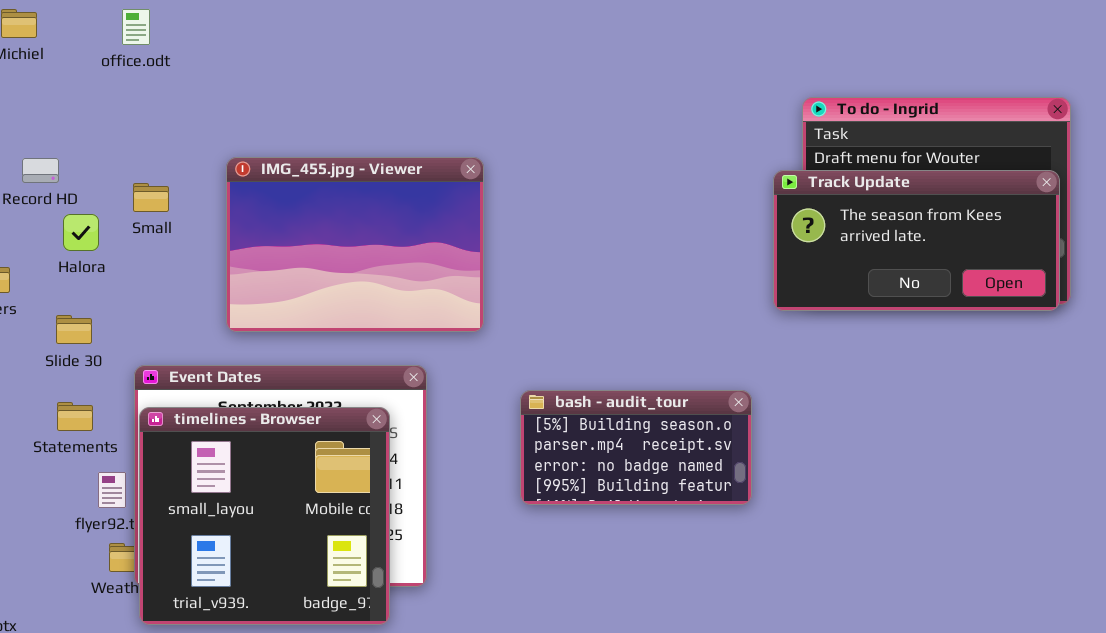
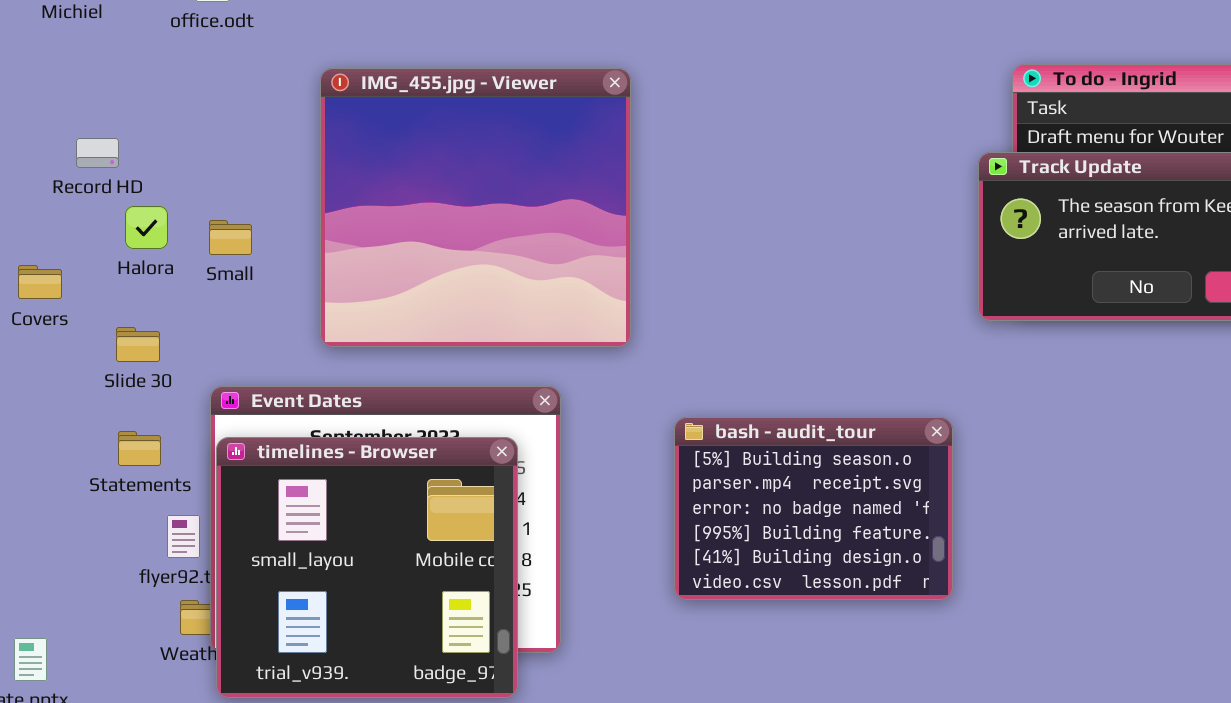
IMG_455.jpg - Viewer: [226,157,484,332] -> [320,68,631,347], resized
Small: [133,183,169,212] -> [209,220,252,255], moved
bash - audit_tour: [520,390,752,505] -> [674,417,953,600], resized

